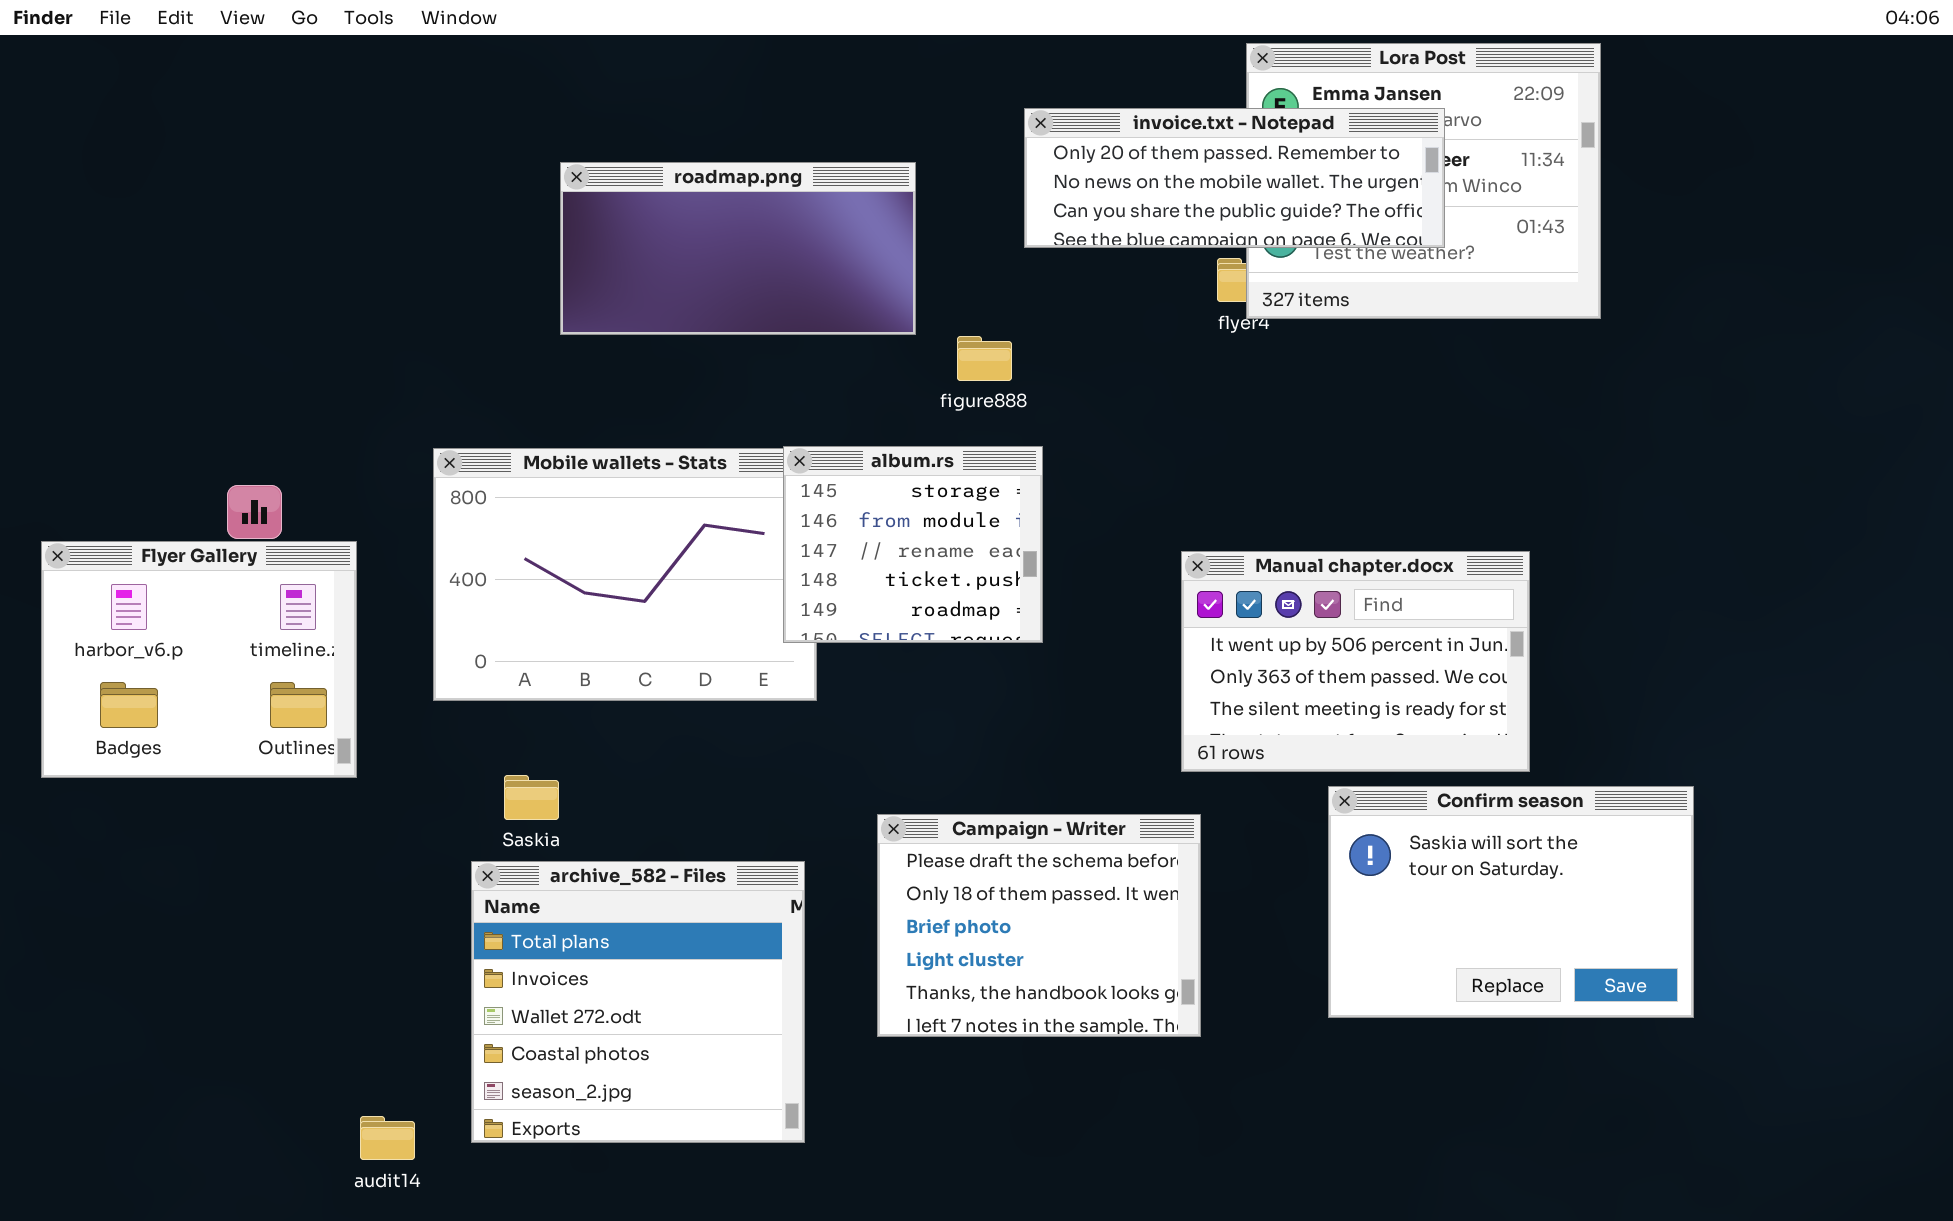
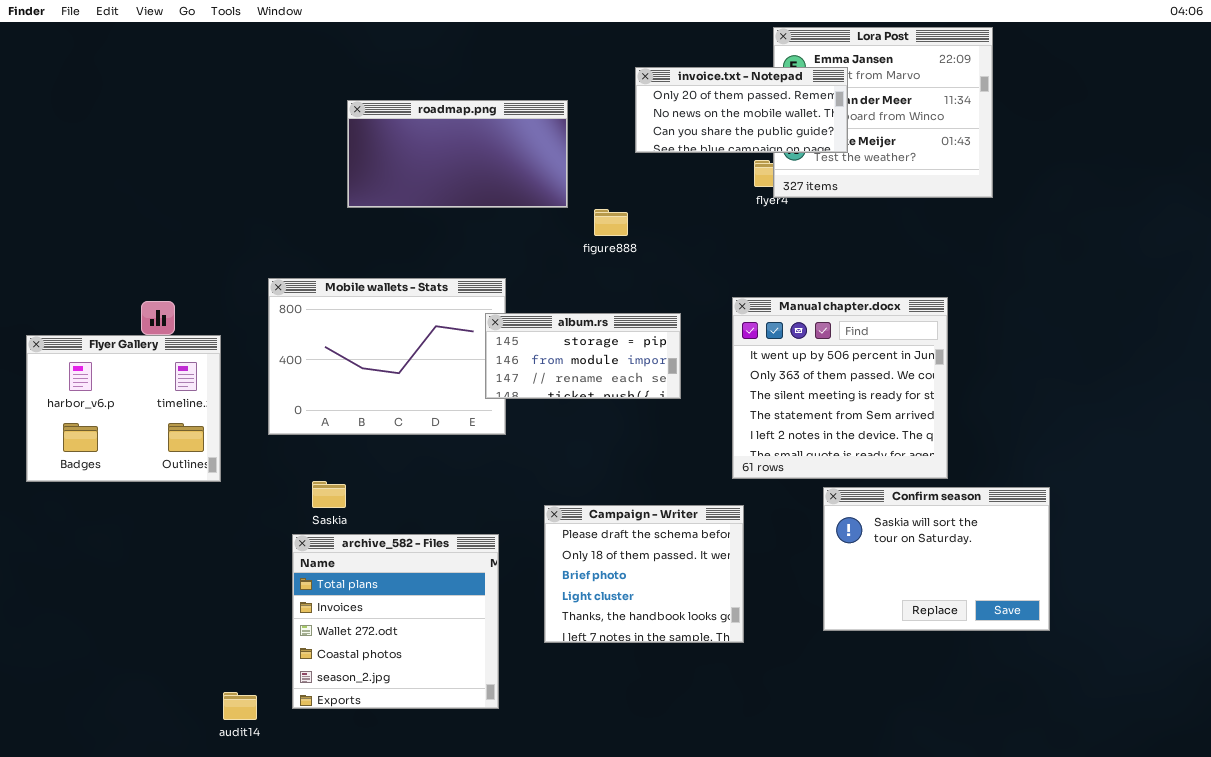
invoice.txt - Notepad: [1024,108,1445,248] -> [635,67,848,153], resized
album.rs: [783,446,1043,643] -> [485,313,681,399], resized
Manual chapter.docx: [1181,551,1530,772] -> [732,297,948,479], resized

